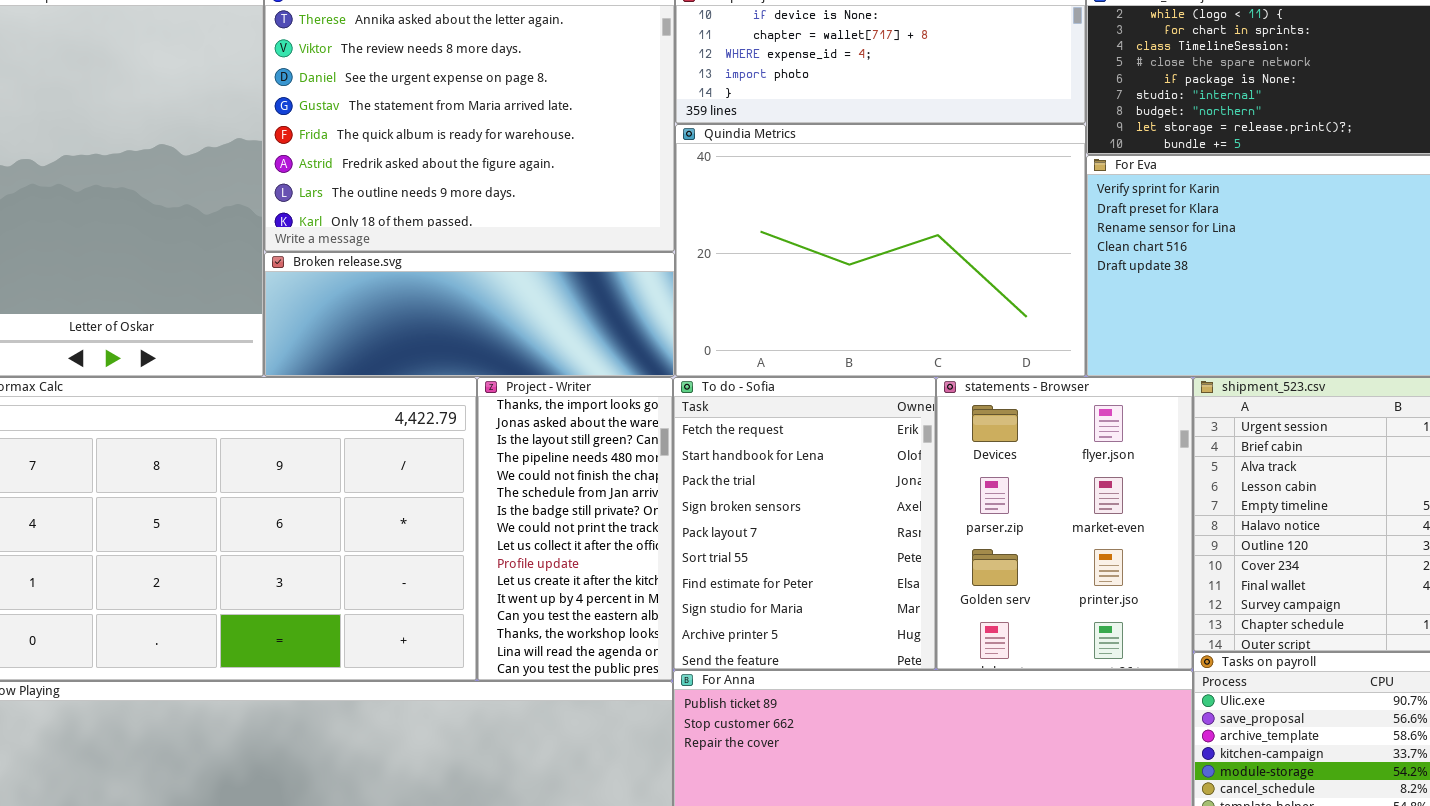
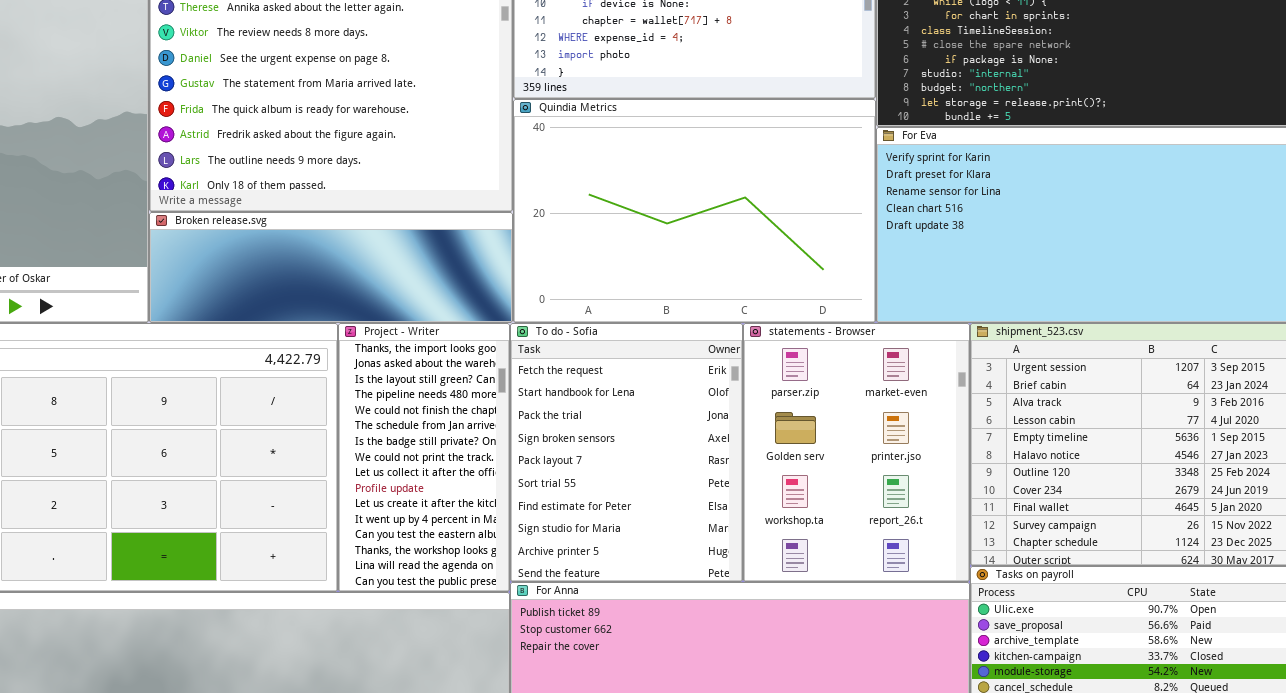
statements - Browser: [936,377,1193,670] -> [743,323,970,582], scrolled down 1 row

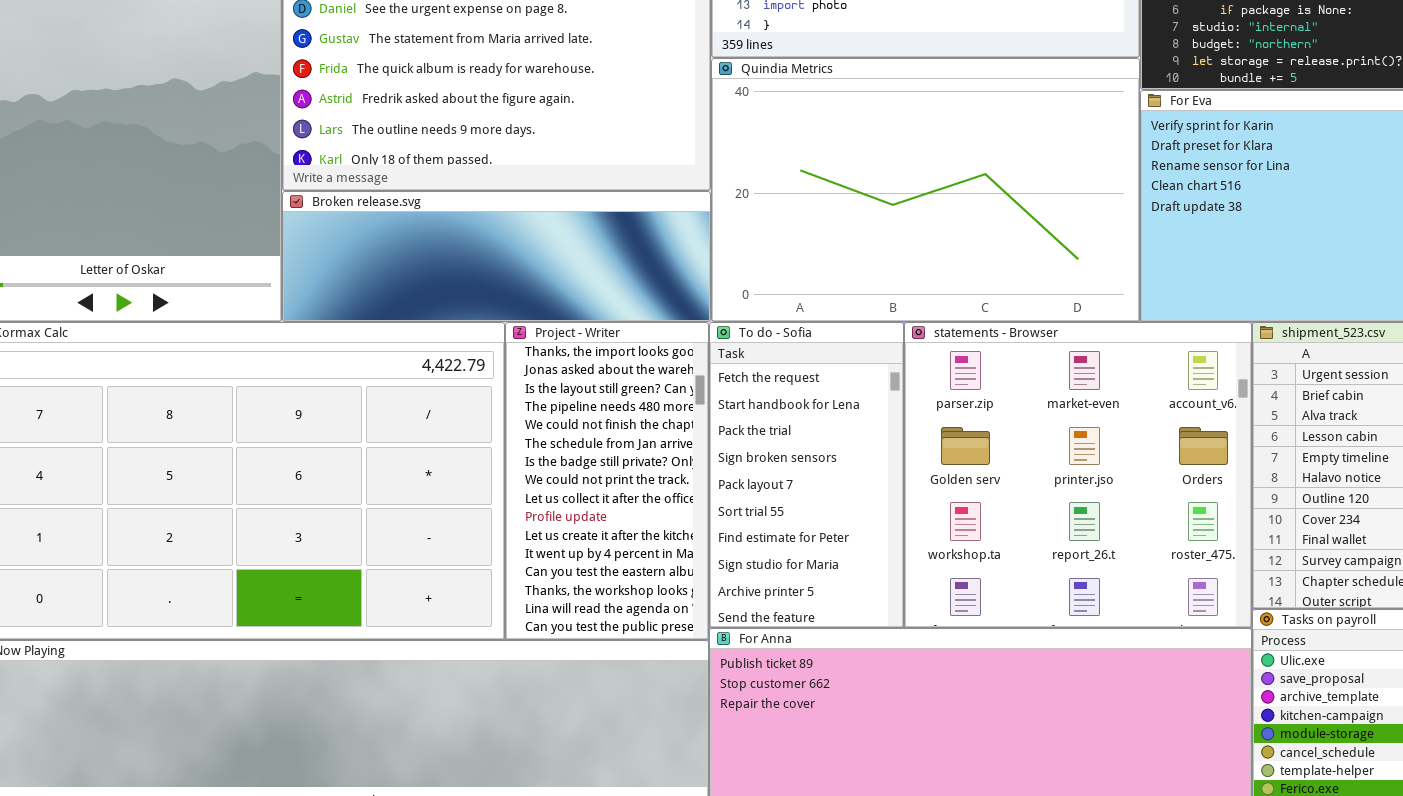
To do - Sofia: [510,323,743,582] -> [709,322,904,628], resized
statements - Browser: [743,323,970,582] -> [904,322,1252,628], resized

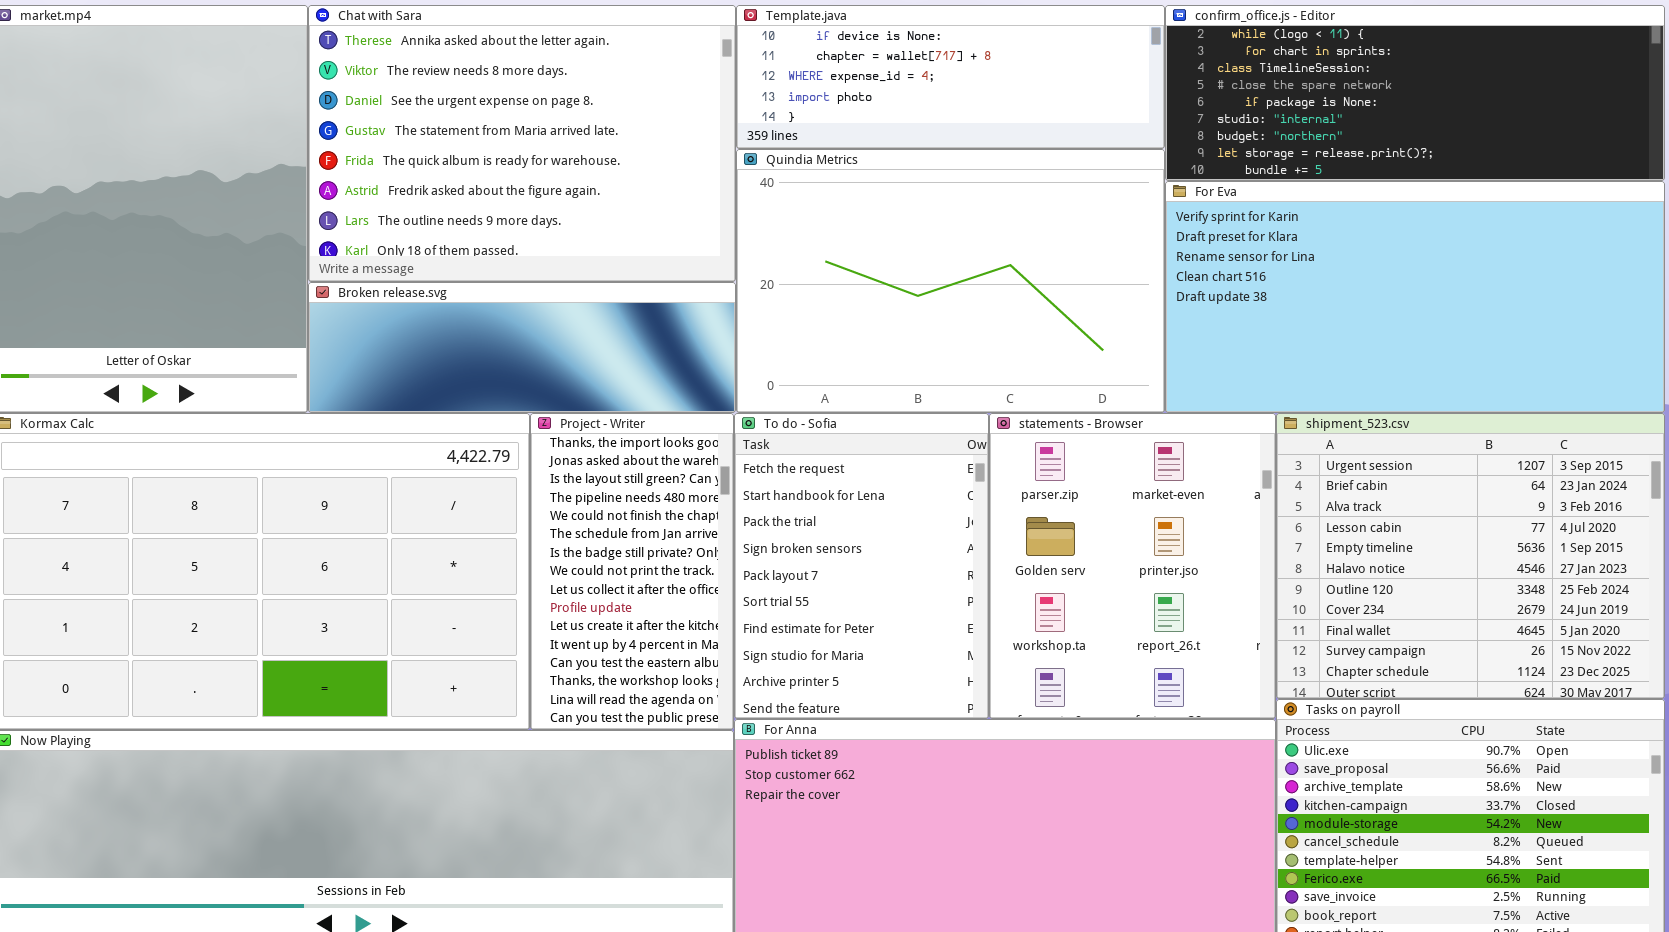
To do - Sofia: [709,322,904,628] -> [734,413,989,719], resized
statements - Browser: [904,322,1252,628] -> [989,413,1276,719], resized

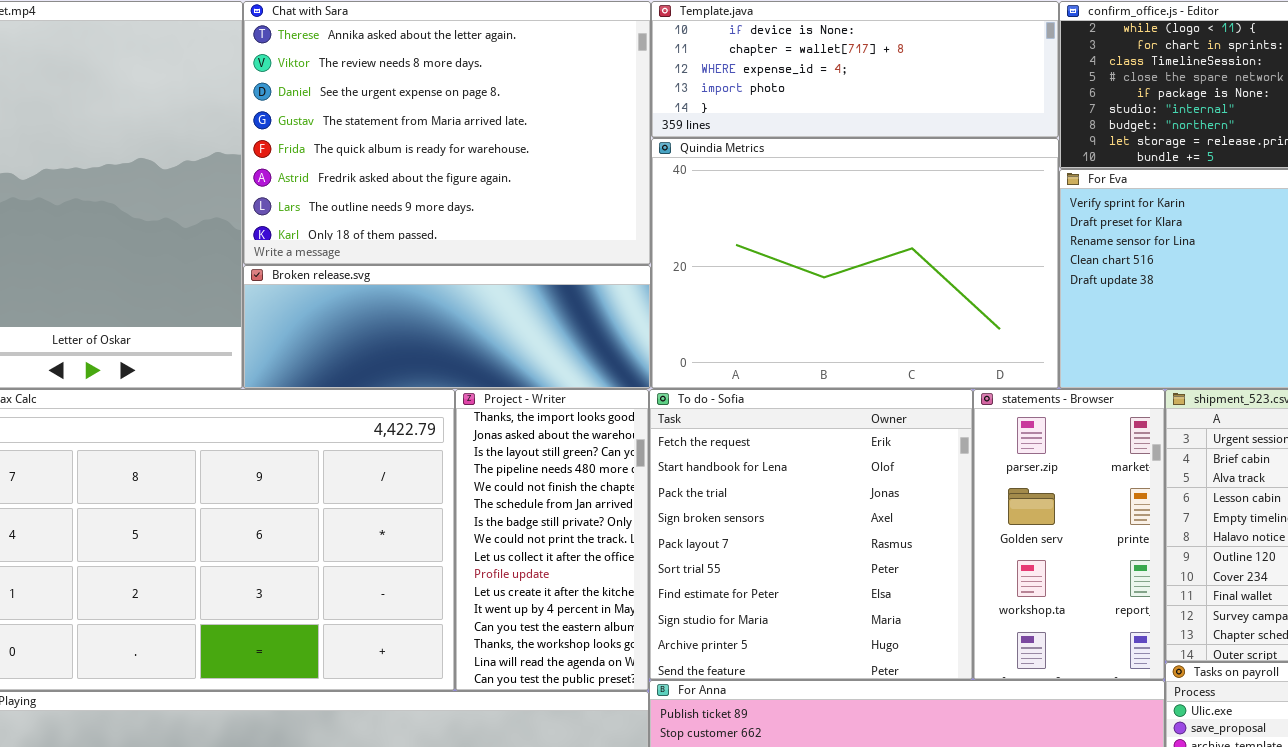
To do - Sofia: [734,413,989,719] -> [649,389,973,680], resized
statements - Browser: [989,413,1276,719] -> [973,389,1165,680], resized

